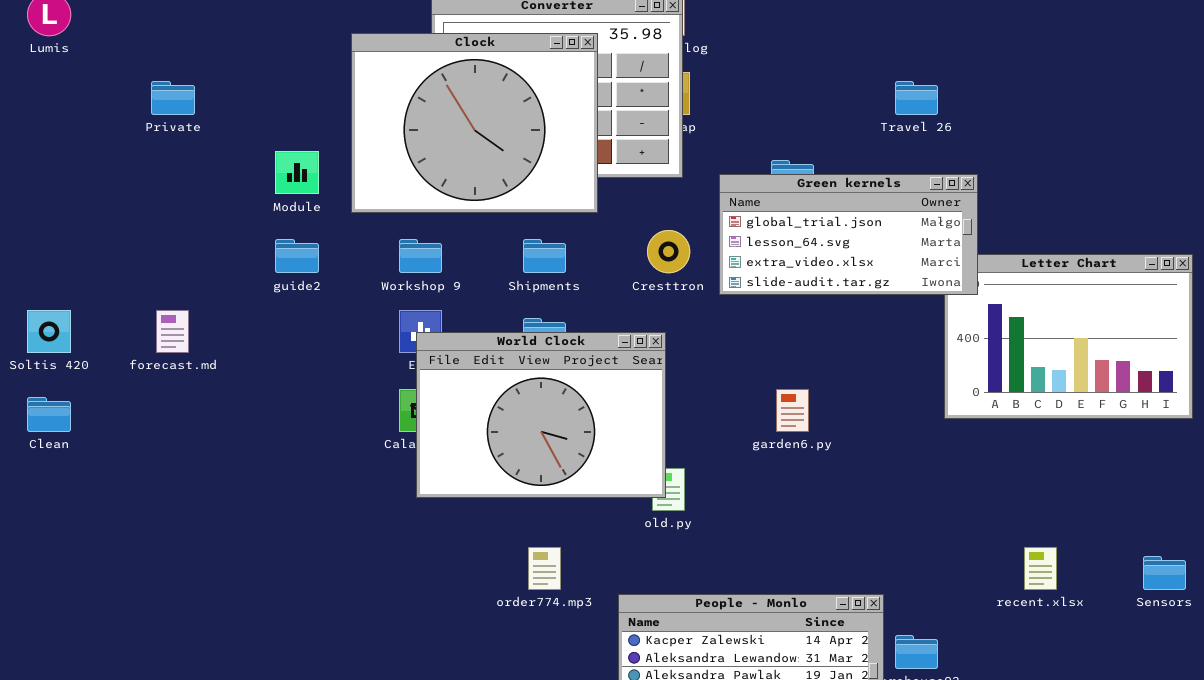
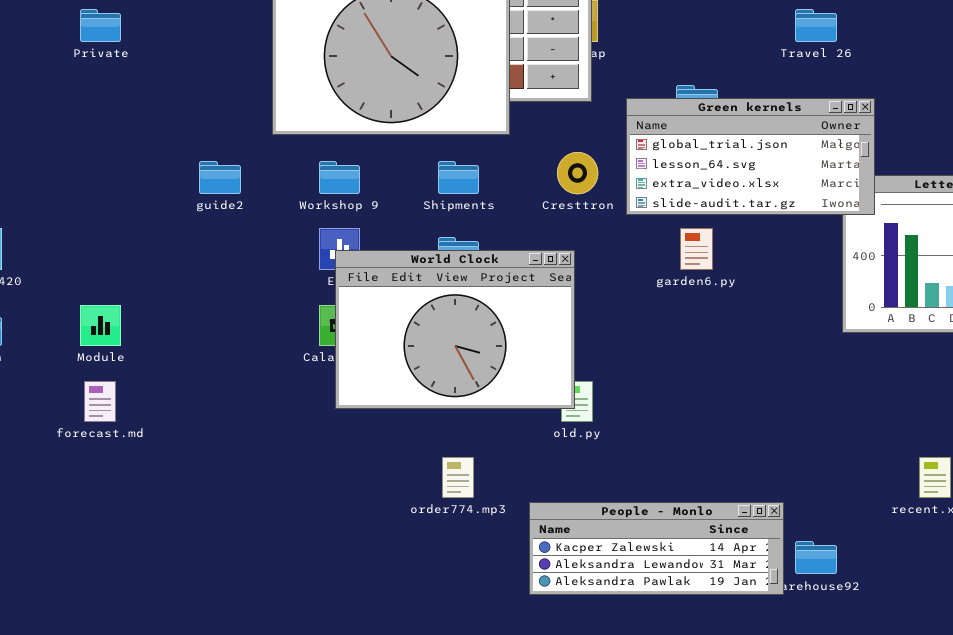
Module: [275,151,319,194] -> [80,305,121,346], moved
forecast.md: [156,310,189,353] -> [84,381,116,422], moved
garden6.py: [776,389,809,432] -> [680,228,713,270], moved

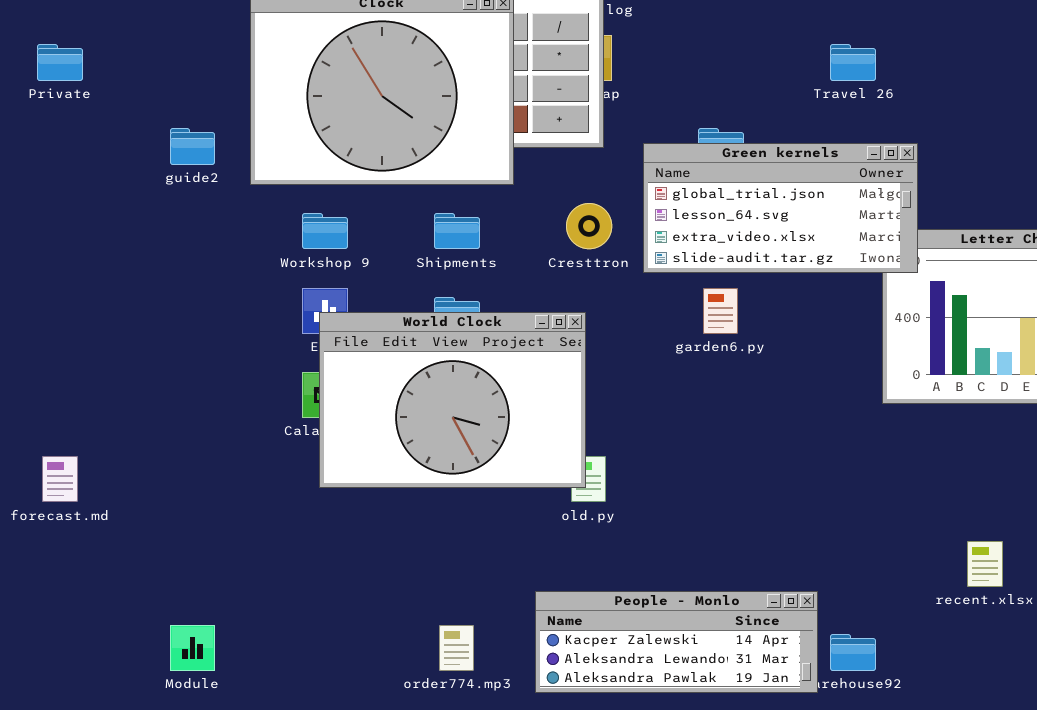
guide2: [199,161,241,194] -> [170,128,215,165], moved
Module: [80,305,121,346] -> [170,625,215,671], moved
order774.mp3: [442,457,474,498] -> [439,625,474,671], moved

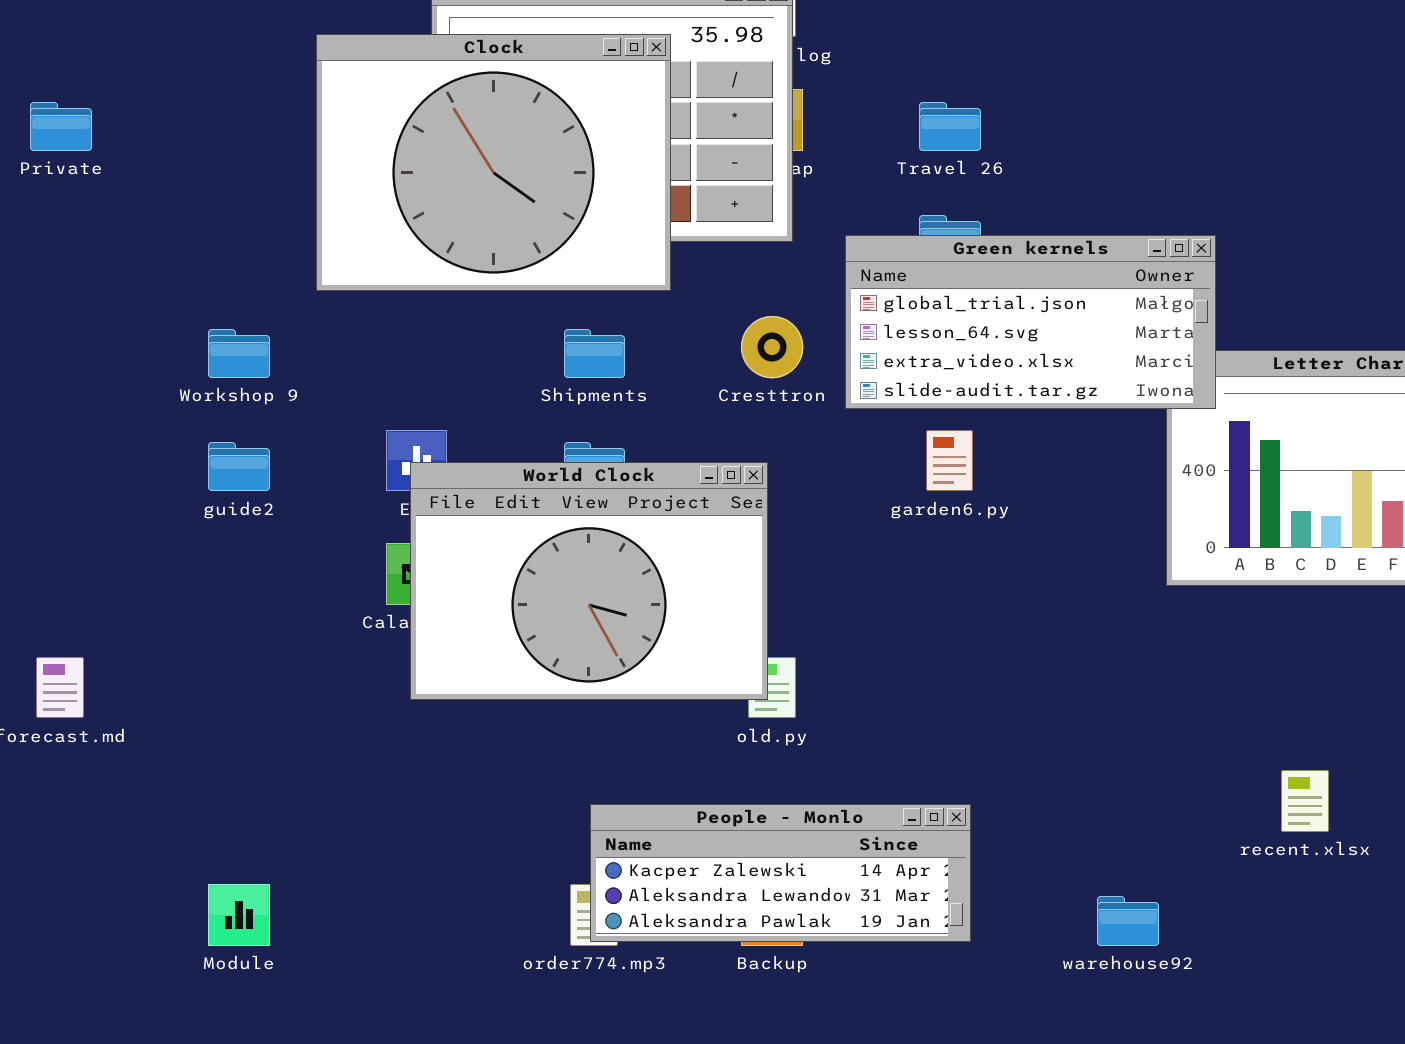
Travel 26: [830,44,876,81] -> [919,102,981,151], moved
guide2: [170,128,215,165] -> [208,442,270,491], moved
Workshop 9: [302,213,348,249] -> [208,329,270,378], moved
People - Monlo: [535,591,818,693] -> [590,804,971,942], moved

